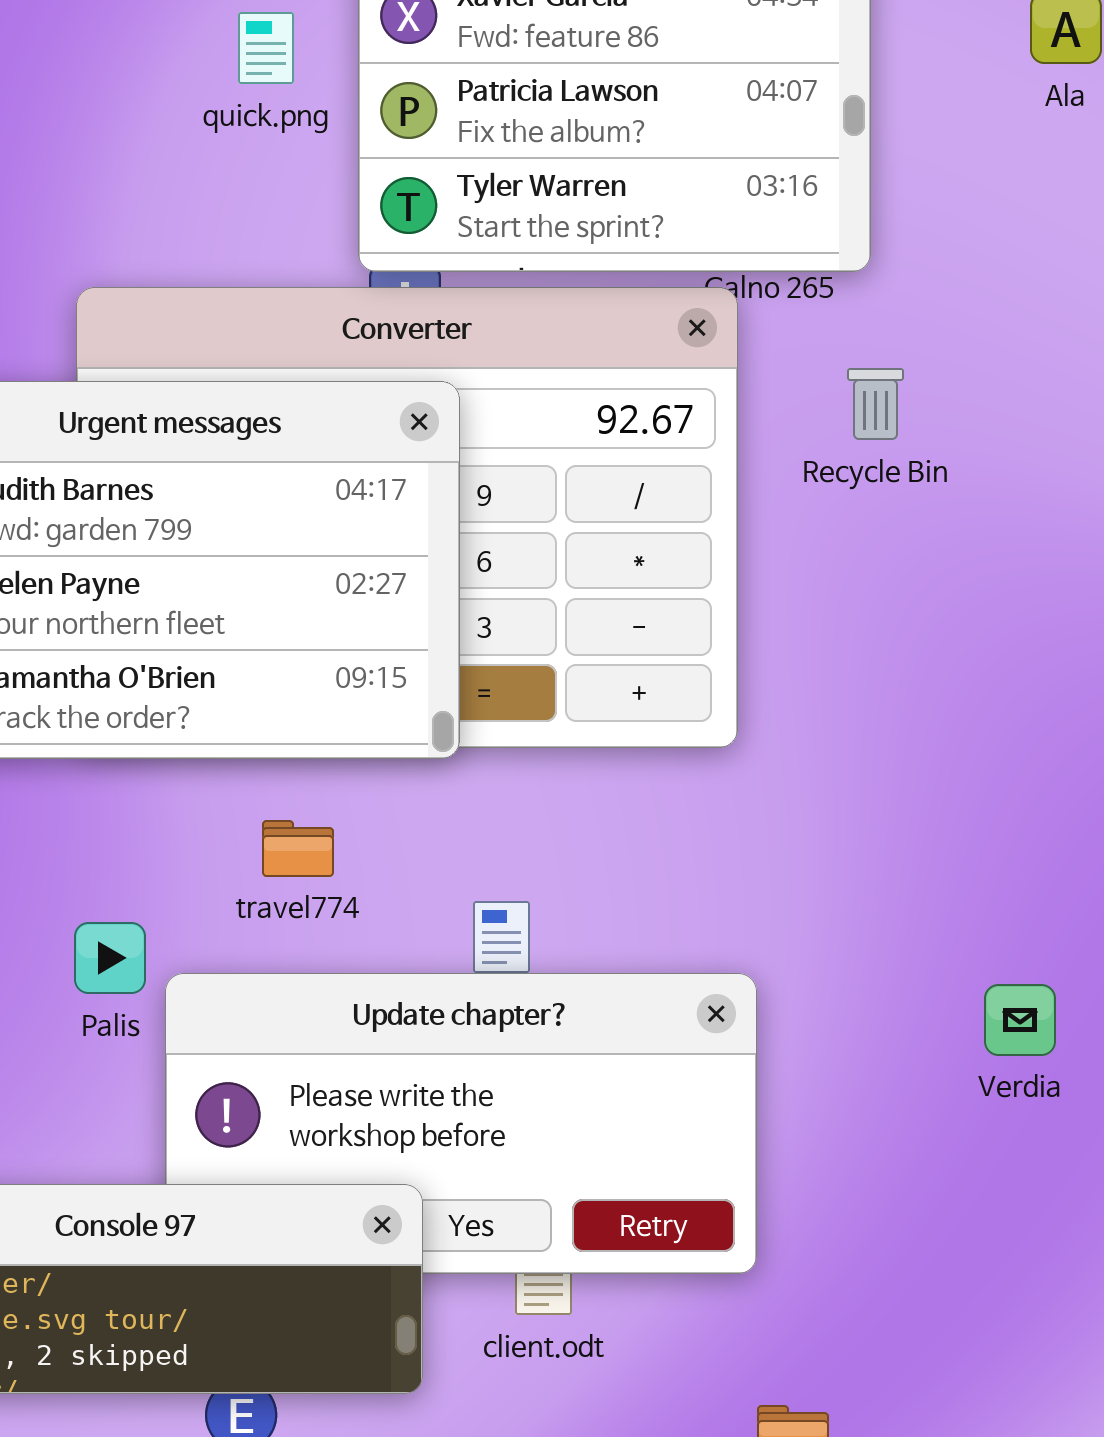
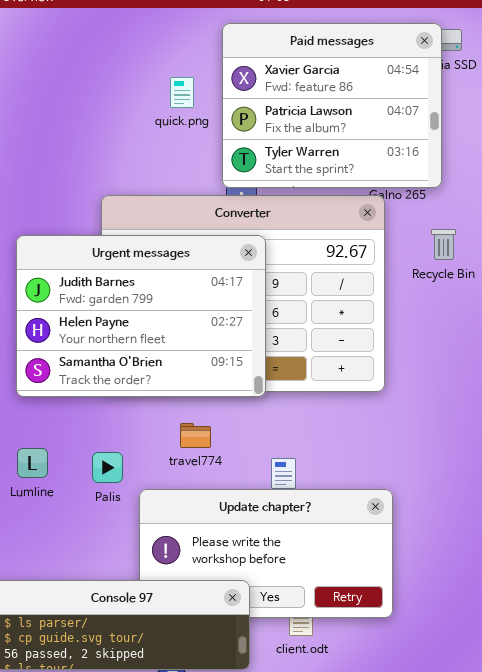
Palis: [74,922,146,994] -> [92,452,123,483], moved

